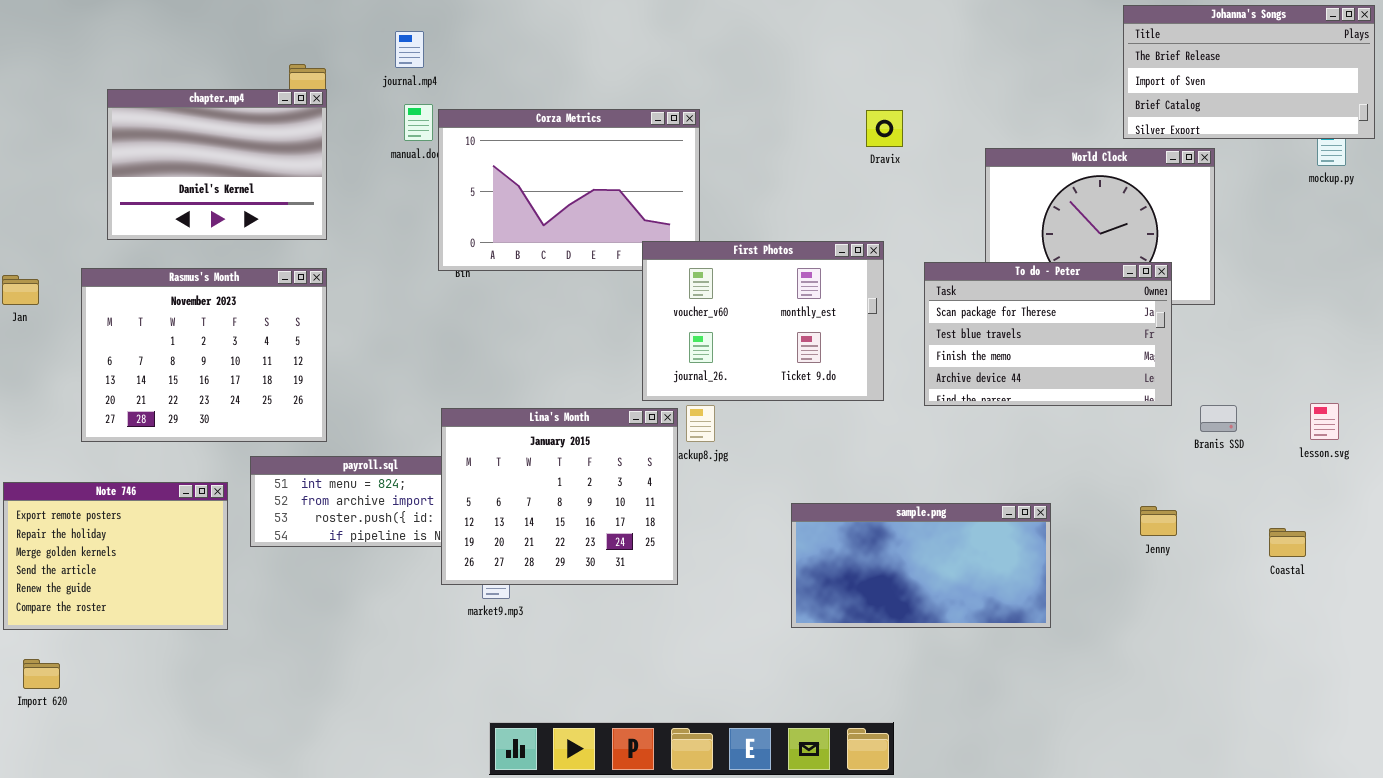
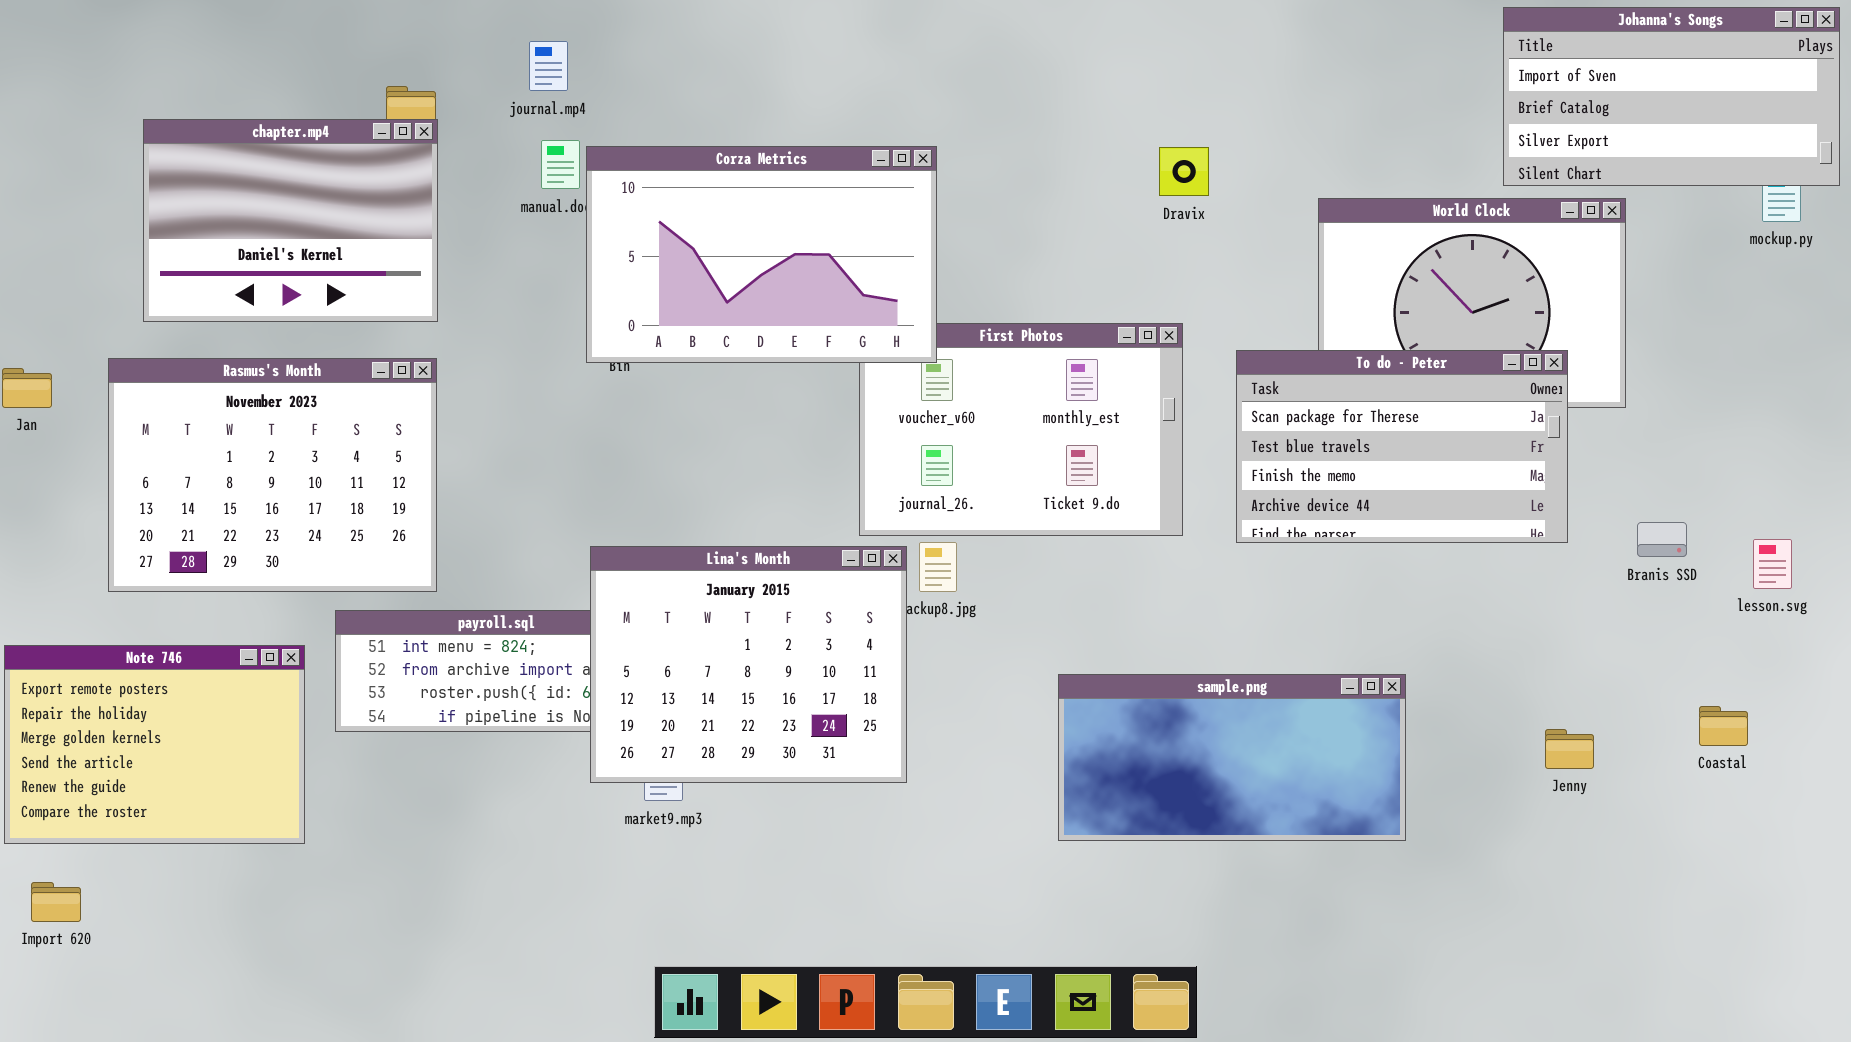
Johanna's Songs: [1123,5,1375,139] -> [1503,7,1840,186], scrolled down 1 row
Corza Metrics: [438,109,700,271] -> [586,146,937,363], raised
Branis SSD: [1200,405,1237,432] -> [1637,522,1687,557], moved
Jenny: [1140,506,1177,536] -> [1545,729,1594,769], moved

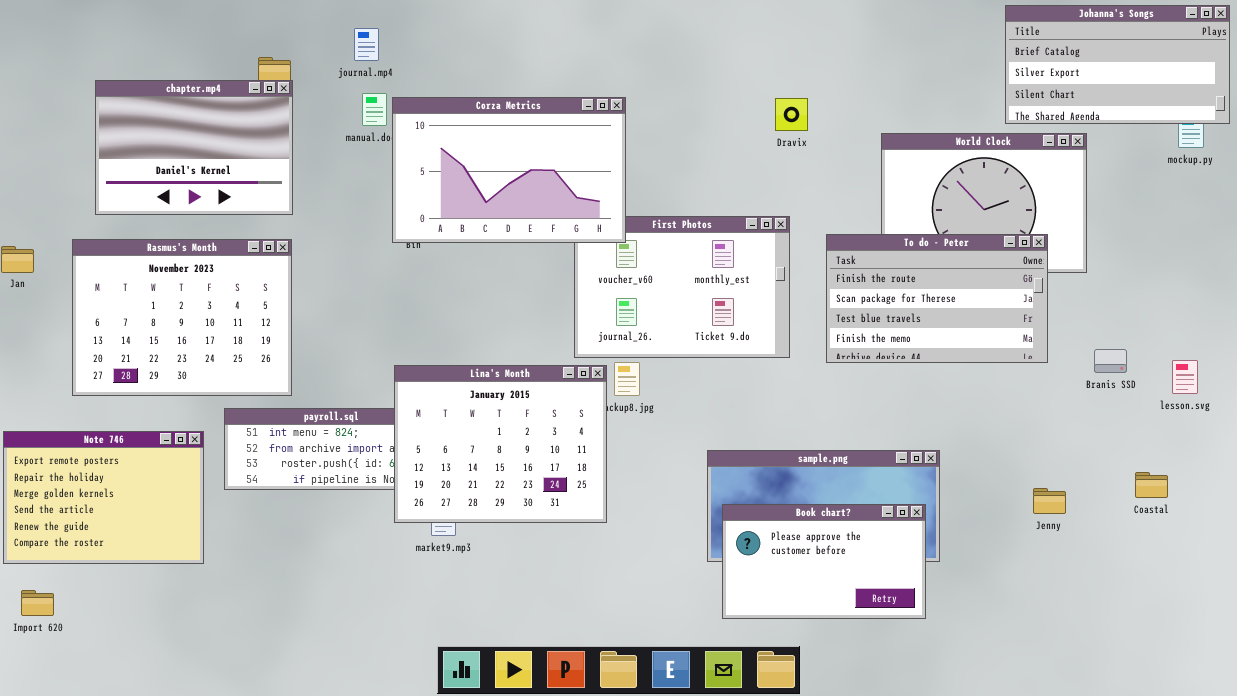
Johanna's Songs: [1503,7,1840,186] -> [1005,5,1230,124], scrolled down 1 row
To do - Peter: [1236,350,1568,543] -> [826,234,1048,363], scrolled up 1 row
Book chart?: none -> [722,504,926,619], opened

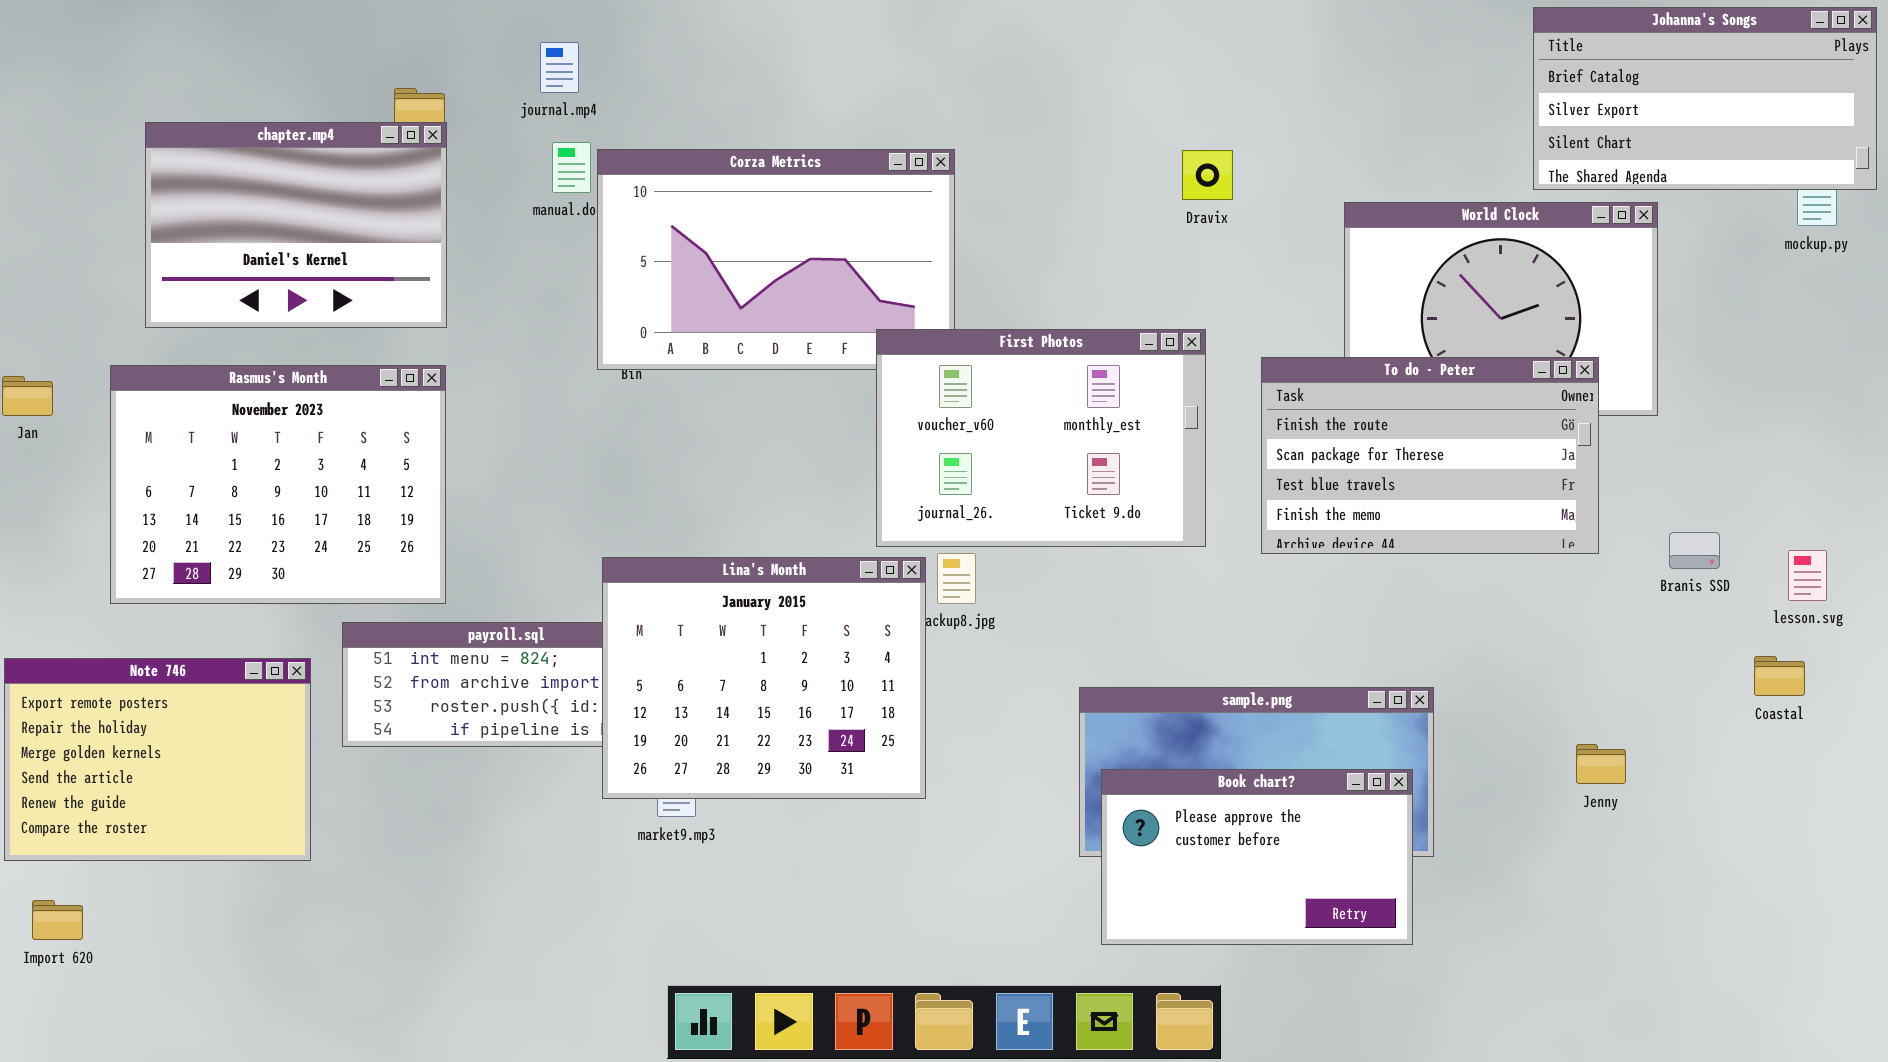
First Photos: [574,216,790,358] -> [876,329,1206,547], raised
Coastal: [1135,472,1168,498] -> [1754,656,1805,696], moved

